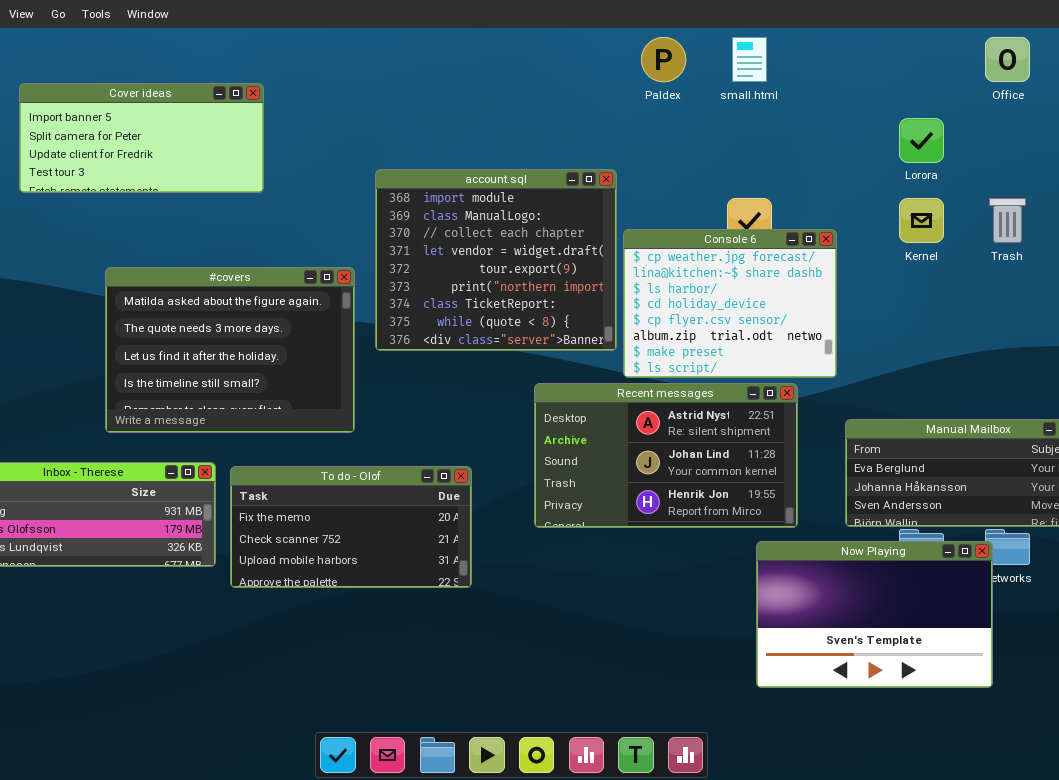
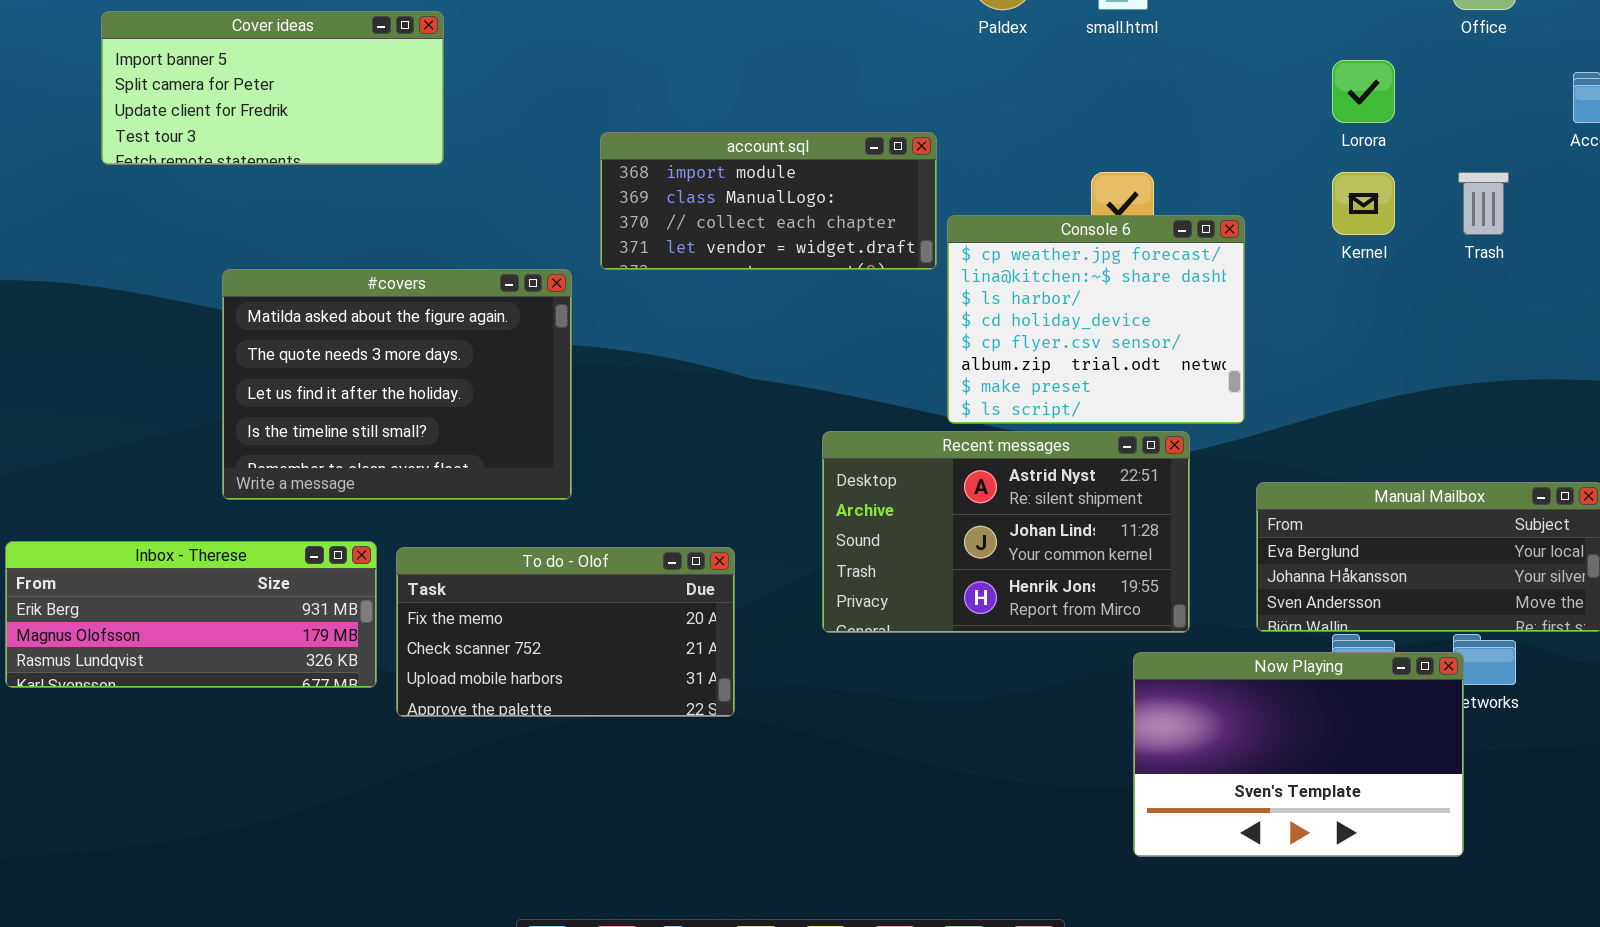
account.sql: [375,169,617,351] -> [600,132,937,270], resized

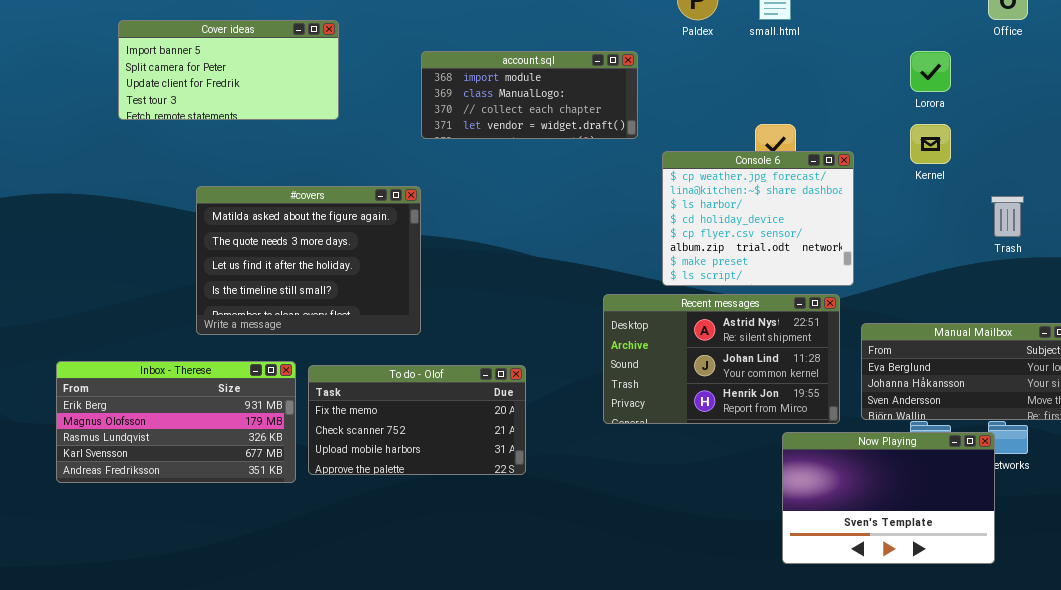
account.sql: [600,132,937,270] -> [421,51,638,139], moved
Trash: [1458,172,1509,235] -> [991,196,1024,237], moved
Recent messages: [822,431,1190,633] -> [603,294,840,424], moved
Inbox - Therese: [5,541,377,688] -> [56,361,296,483], resized

